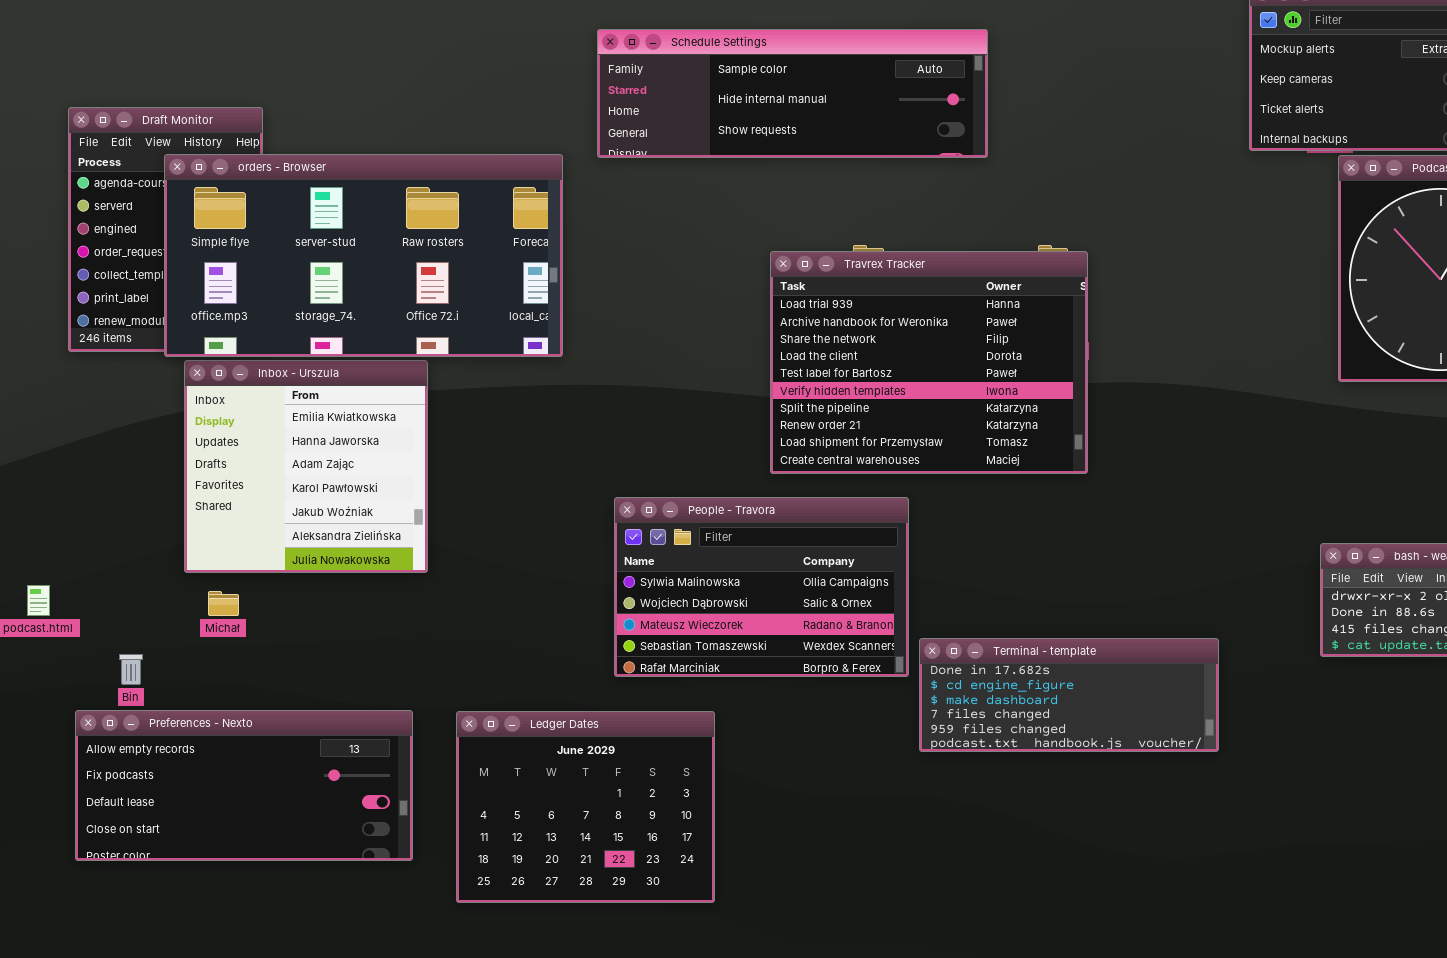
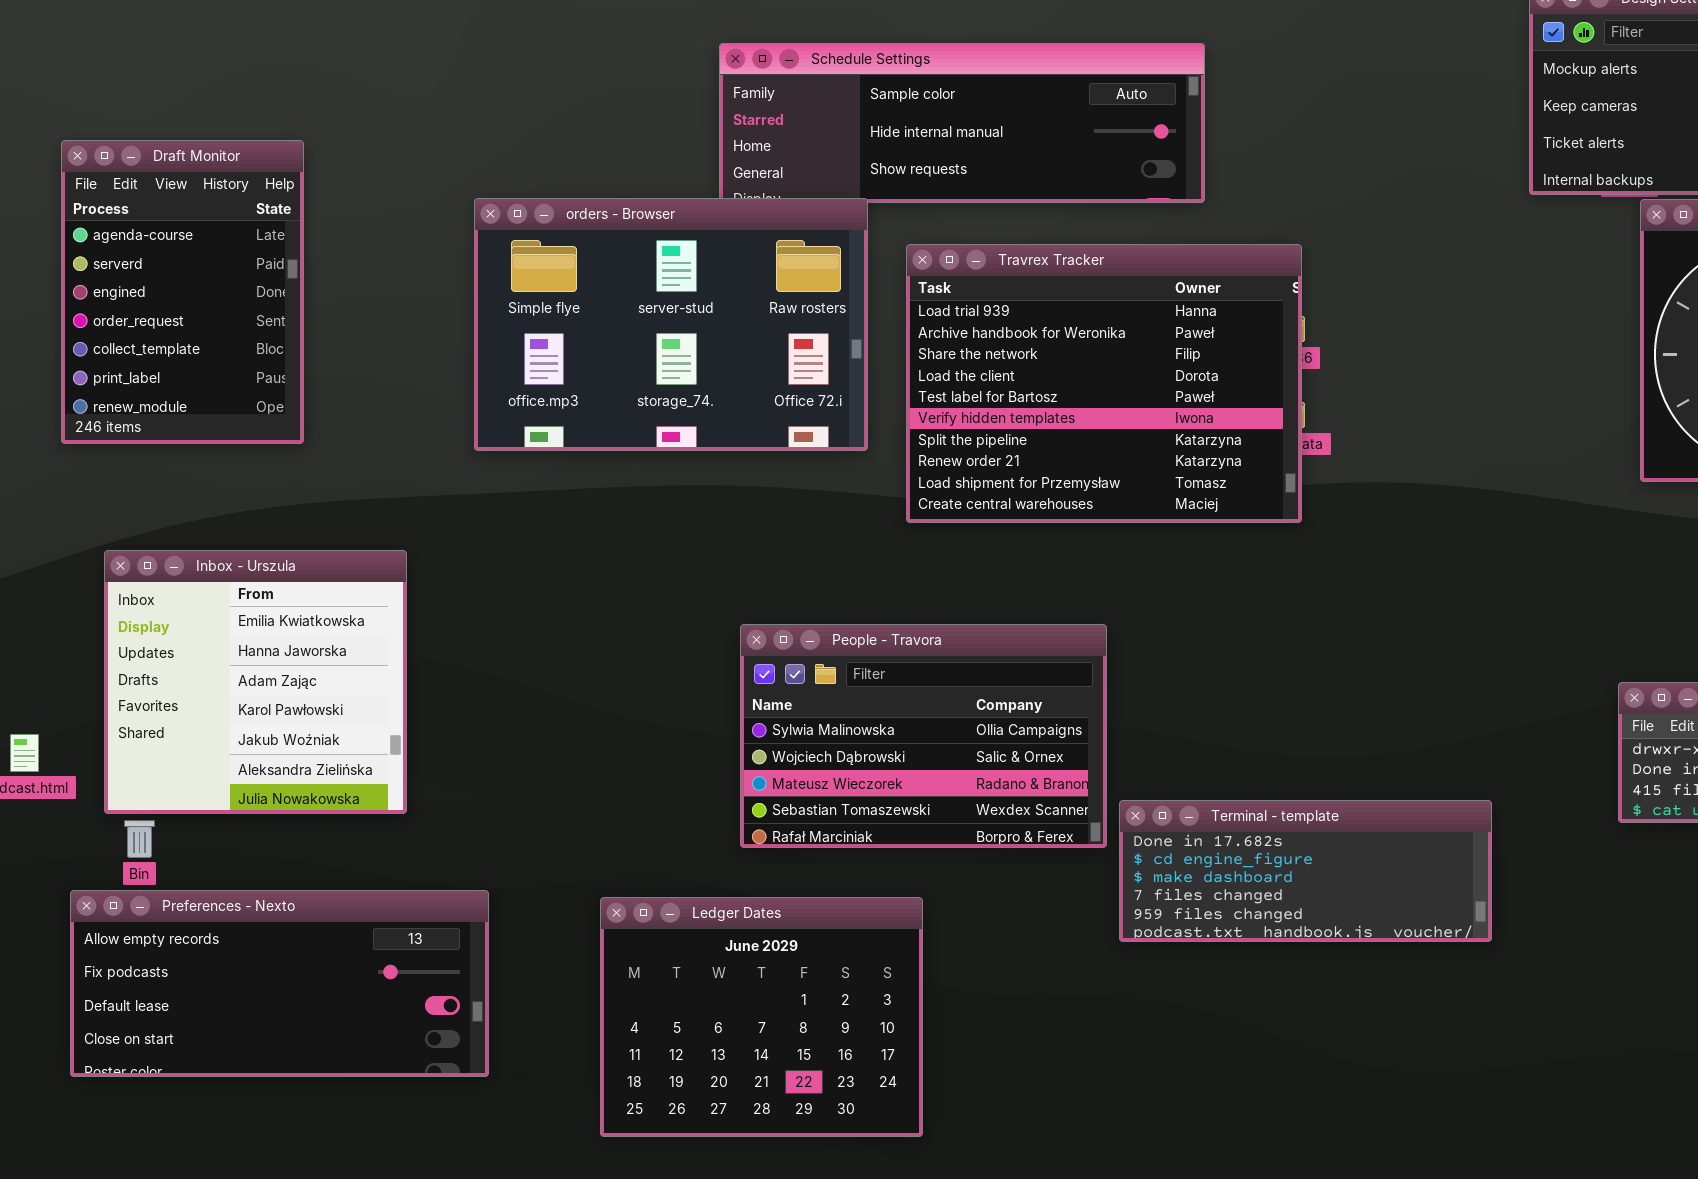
orders - Browser: [164,154,563,357] -> [474,198,868,451], moved, resized
Travrex Tracker: [770,251,1088,474] -> [906,244,1302,523], moved
Inbox - Urszula: [184,360,428,573] -> [104,550,407,814], moved
Ledger Dates: [456,711,715,903] -> [600,897,923,1137], moved

